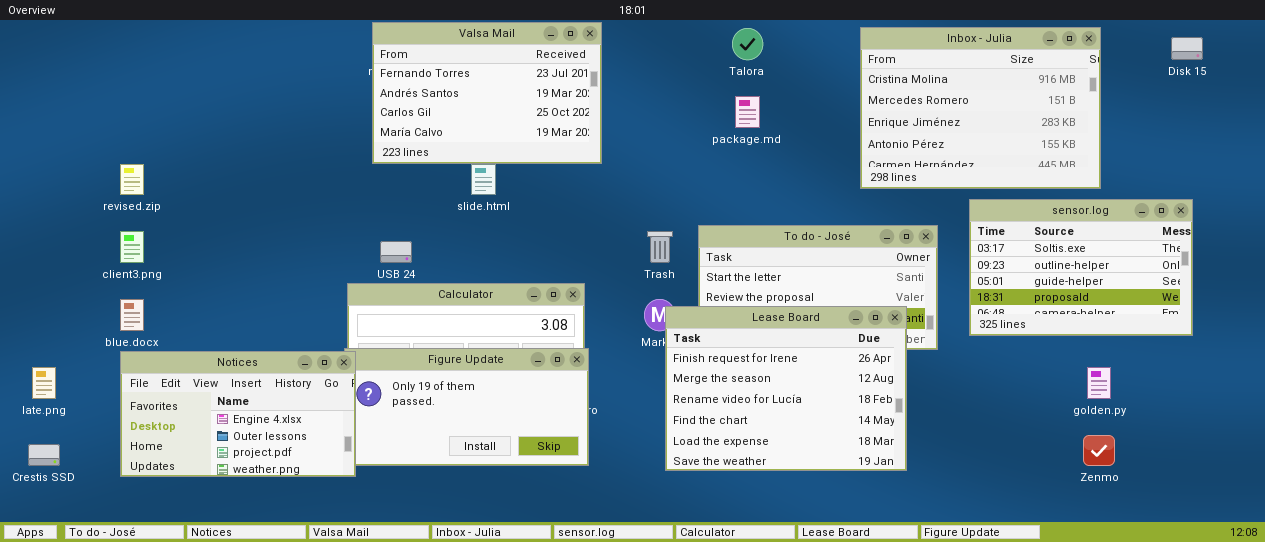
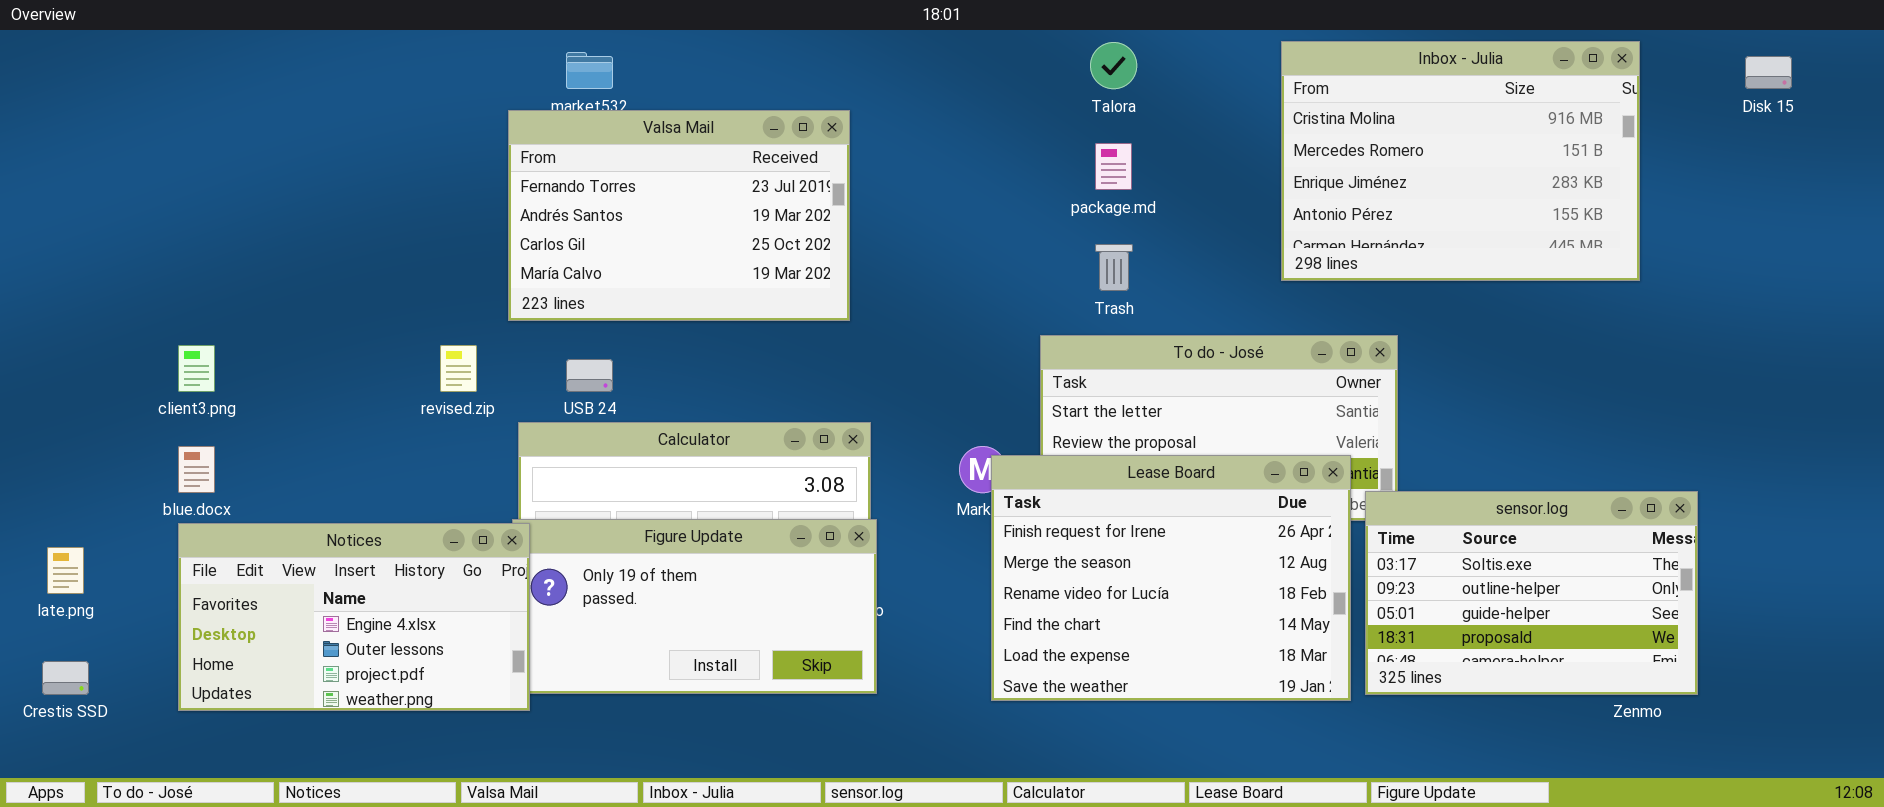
Valsa Mail: [372,22,602,164] -> [508,110,850,321], moved
revised.zip: [120,164,144,195] -> [440,345,477,392], moved
sensor.log: [969,199,1193,336] -> [1365,491,1698,695], moved
Trash: [647,231,673,263] -> [1095,244,1133,291], moved

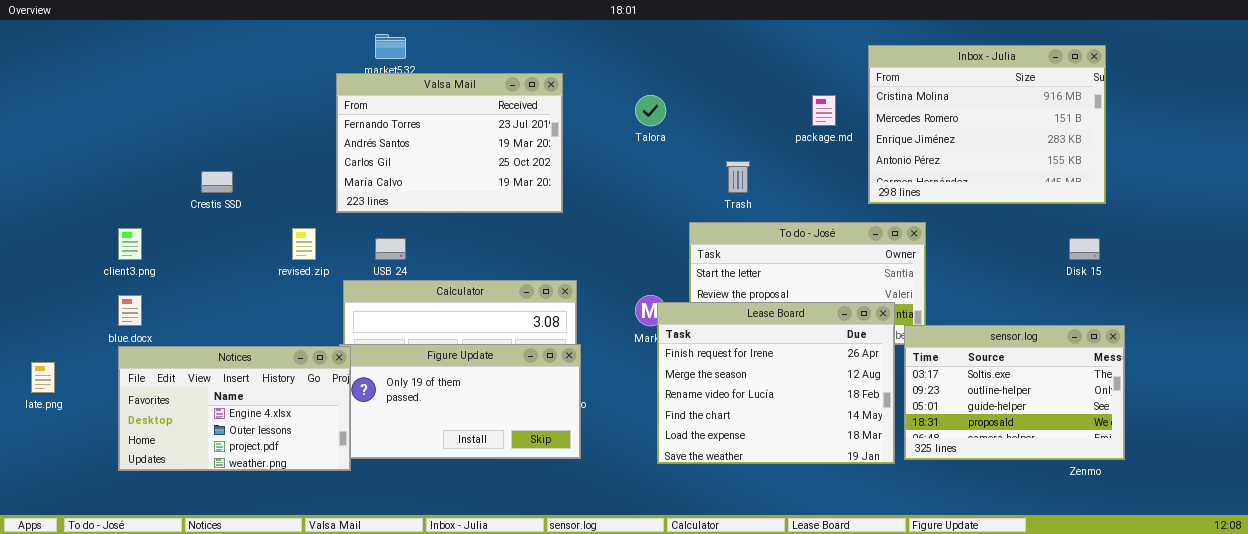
Inbox - Julia: [1281,41,1640,281] -> [868,45,1106,204], moved
Talora: [1090,42,1137,89] -> [635,95,666,126], moved
Disk 15: [1745,56,1792,89] -> [1069,238,1100,260], moved
package.md: [1095,143,1132,190] -> [812,95,836,126], moved
Crestis SSD: [42,661,89,695] -> [201,171,233,193], moved

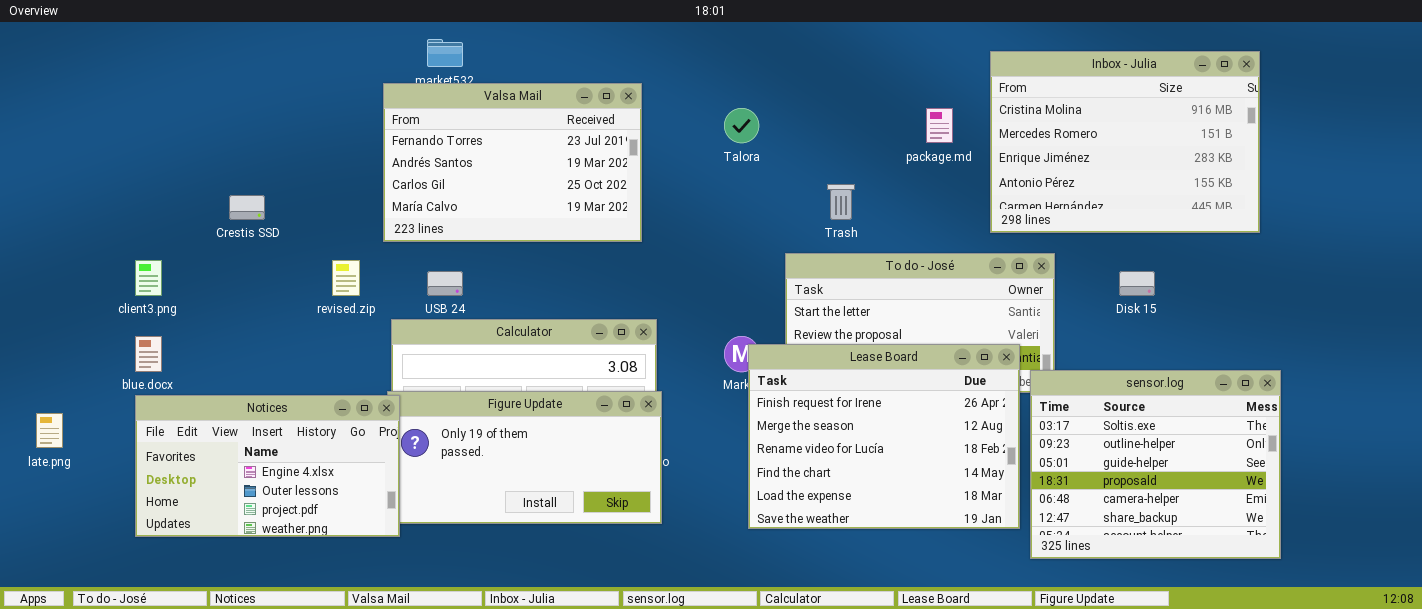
Disk 15: [1069,238,1100,260] -> [1119,271,1155,296], moved
sensor.log: [904,325,1125,460] -> [1030,370,1281,559], resized

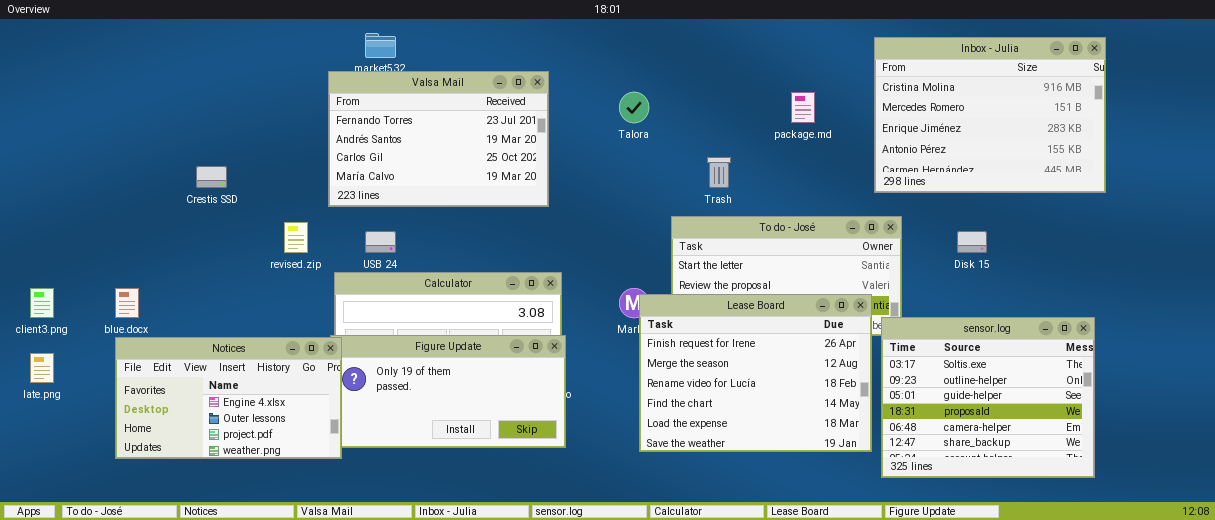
Inbox - Julia: [990,51,1260,233] -> [874,37,1106,193], moved
client3.png: [135,260,162,296] -> [30,288,54,318], moved

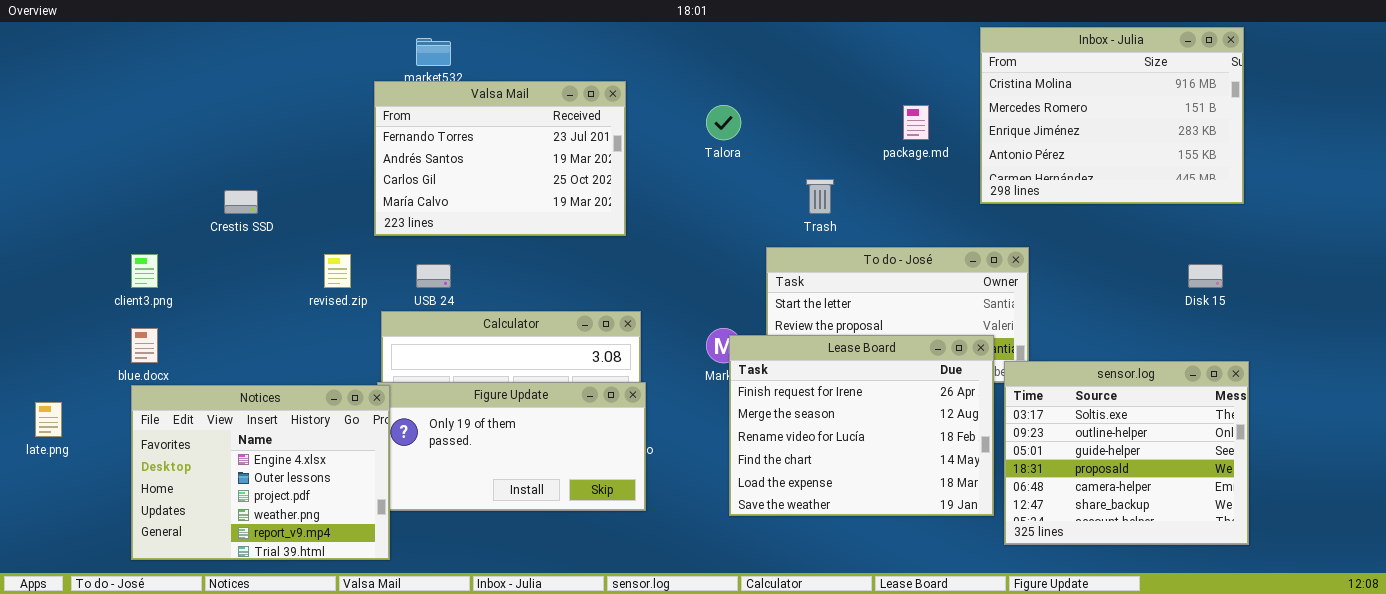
Inbox - Julia: [874,37,1106,193] -> [980,27,1244,204], moved
Disk 15: [957,231,987,253] -> [1188,264,1223,288], moved
client3.png: [30,288,54,318] -> [131,254,158,288], moved
Notices: [115,337,342,459] -> [131,385,390,560], resized

